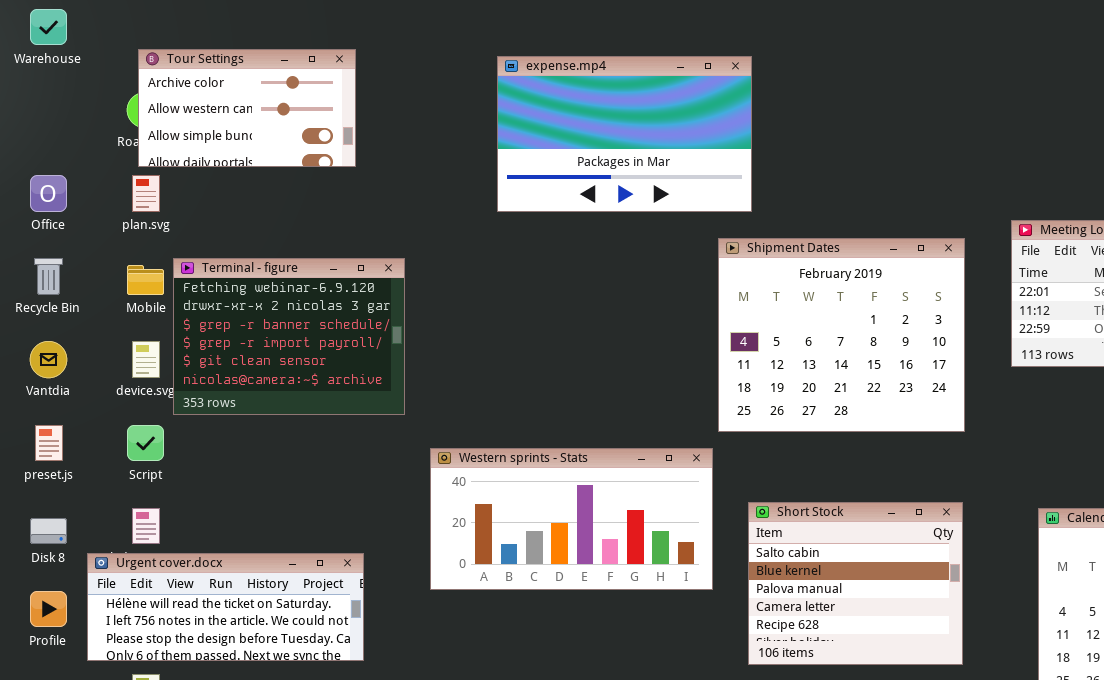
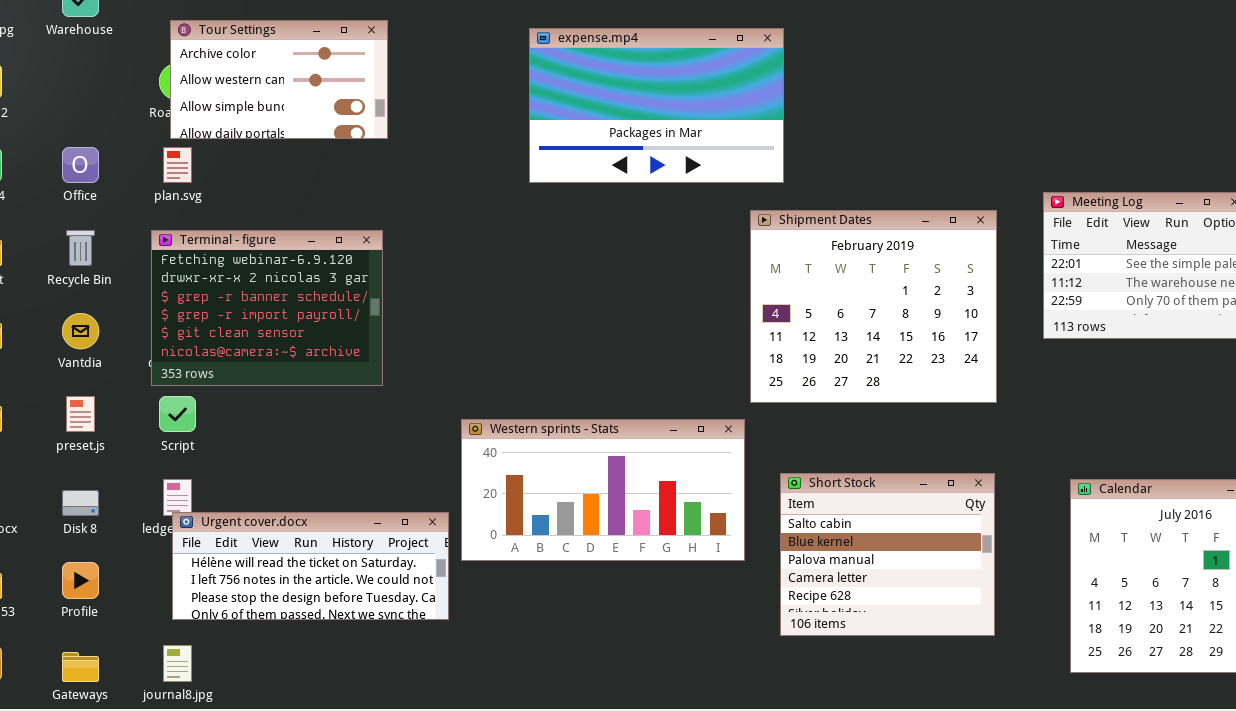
Terminal - figure: [173,258,405,415] -> [151,230,383,386], moved
Urgent cover.docx: [87,553,364,661] -> [172,512,449,620], moved

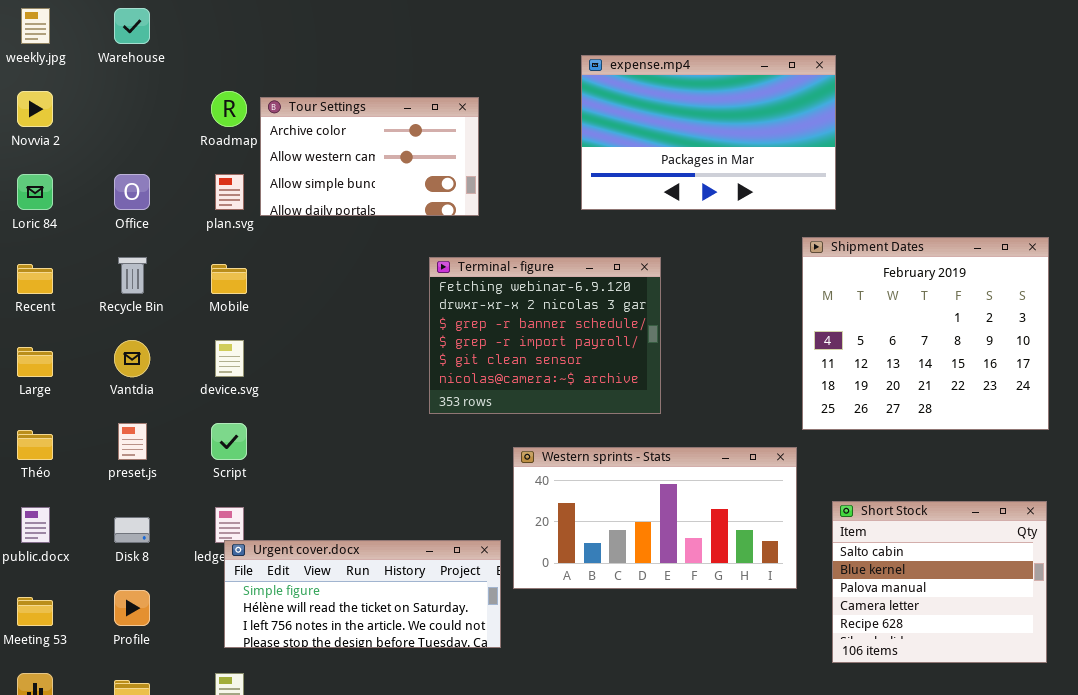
Tour Settings: [170,20,388,139] -> [260,97,479,216], moved
Terminal - figure: [151,230,383,386] -> [429,257,661,414], moved
Urgent cover.docx: [172,512,449,620] -> [224,540,501,648], scrolled up 1 row

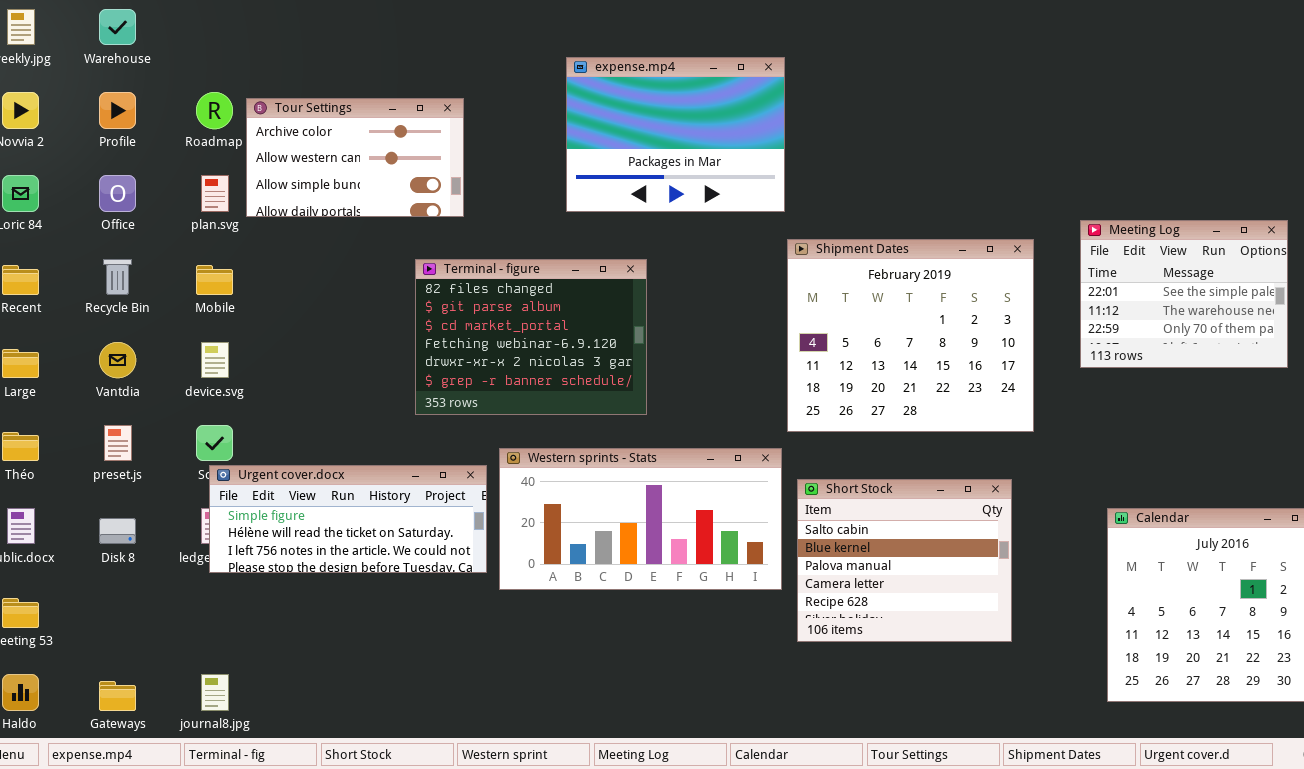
expense.mp4: [581,55,836,210] -> [566,57,785,212], resized
Terminal - figure: [429,257,661,414] -> [415,259,647,415], scrolled up 3 rows
Short Stock: [832,501,1047,663] -> [797,479,1012,642], moved
Urgent cover.docx: [224,540,501,648] -> [209,465,487,573], moved
Profile: [114,590,150,626] -> [99,92,136,129], moved

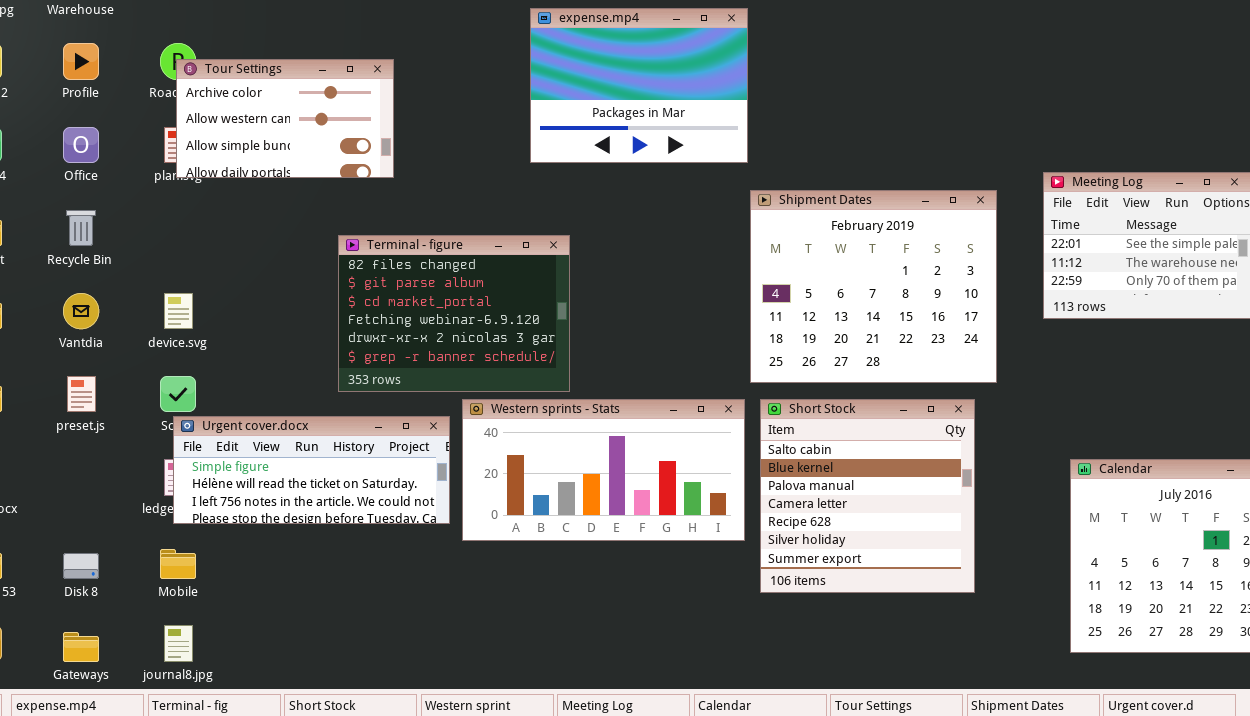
Tour Settings: [246,98,464,217] -> [176,59,394,178], moved
Terminal - figure: [415,259,647,415] -> [338,235,570,392], moved
Mobile: [196,265,233,295] -> [160,549,196,579], moved
Short Stock: [797,479,1012,642] -> [760,399,975,593], resized
Disk 8: [99,518,136,544] -> [63,553,99,579], moved

